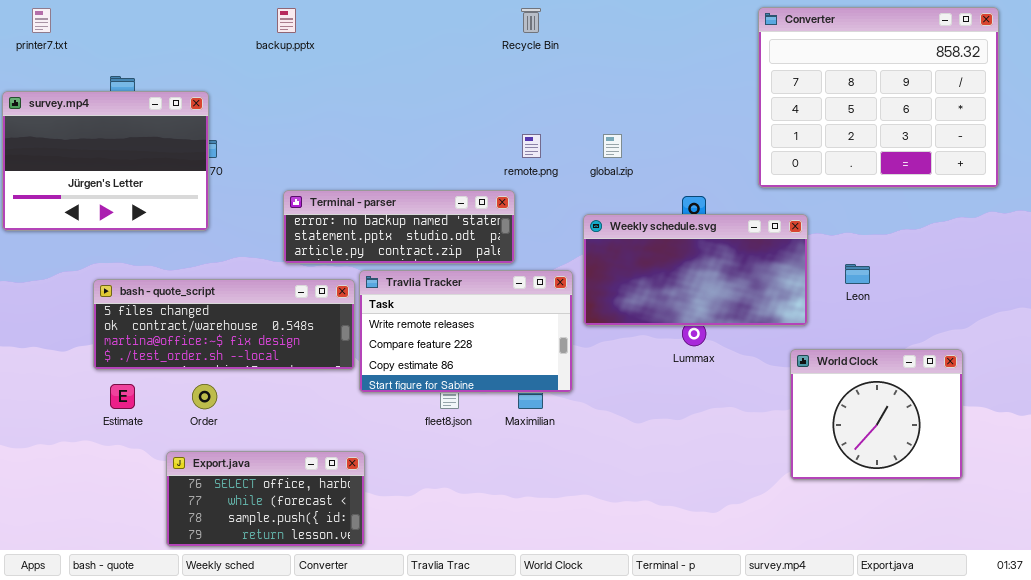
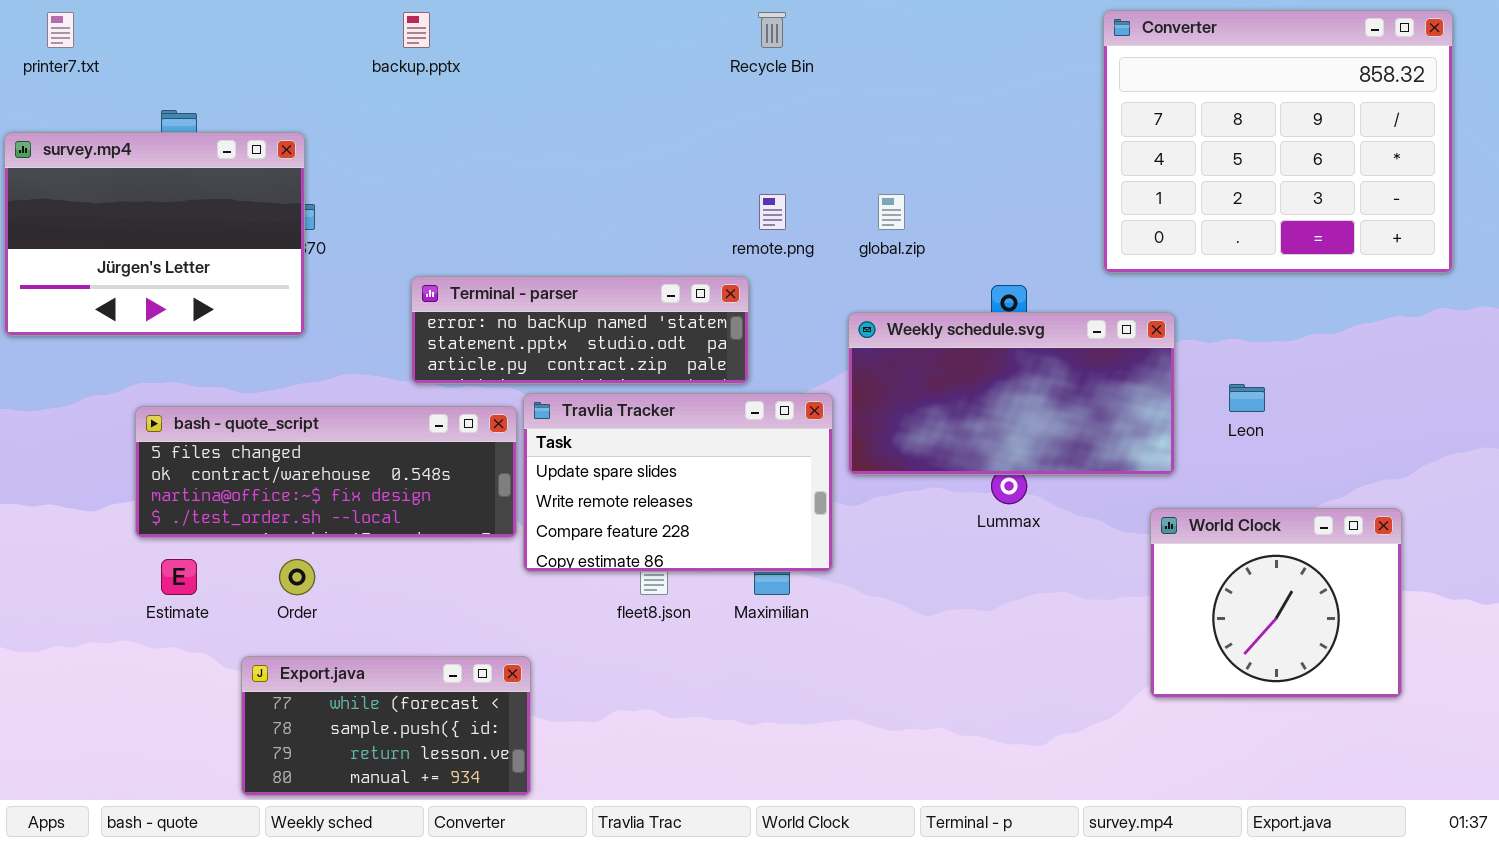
Travlia Tracker: [359,270,573,393] -> [523,393,833,572], scrolled up 1 row
Export.java: [166,451,365,547] -> [241,656,531,796], scrolled down 1 row

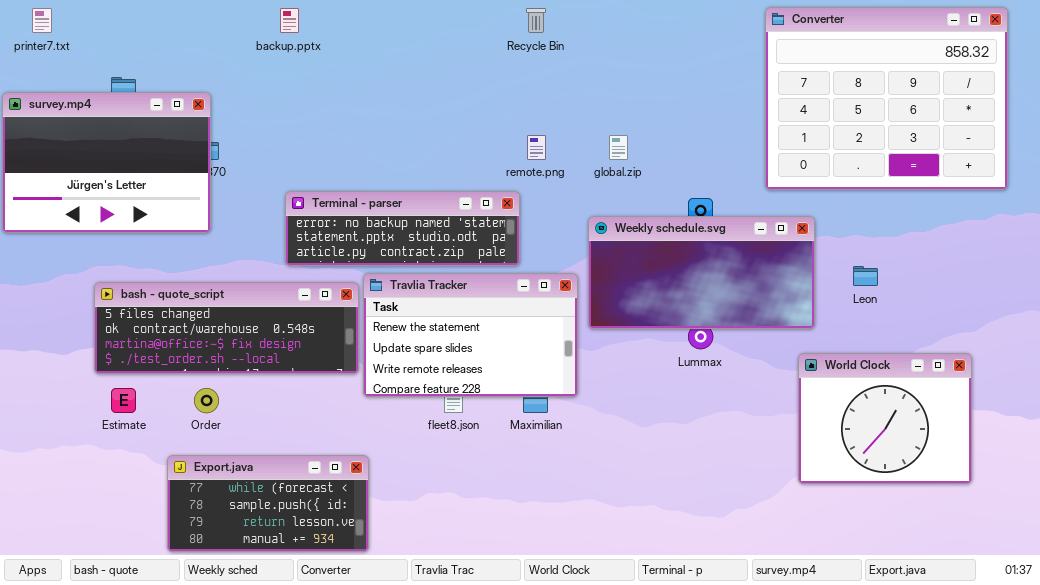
Travlia Tracker: [523,393,833,572] -> [363,273,578,397], scrolled up 1 row

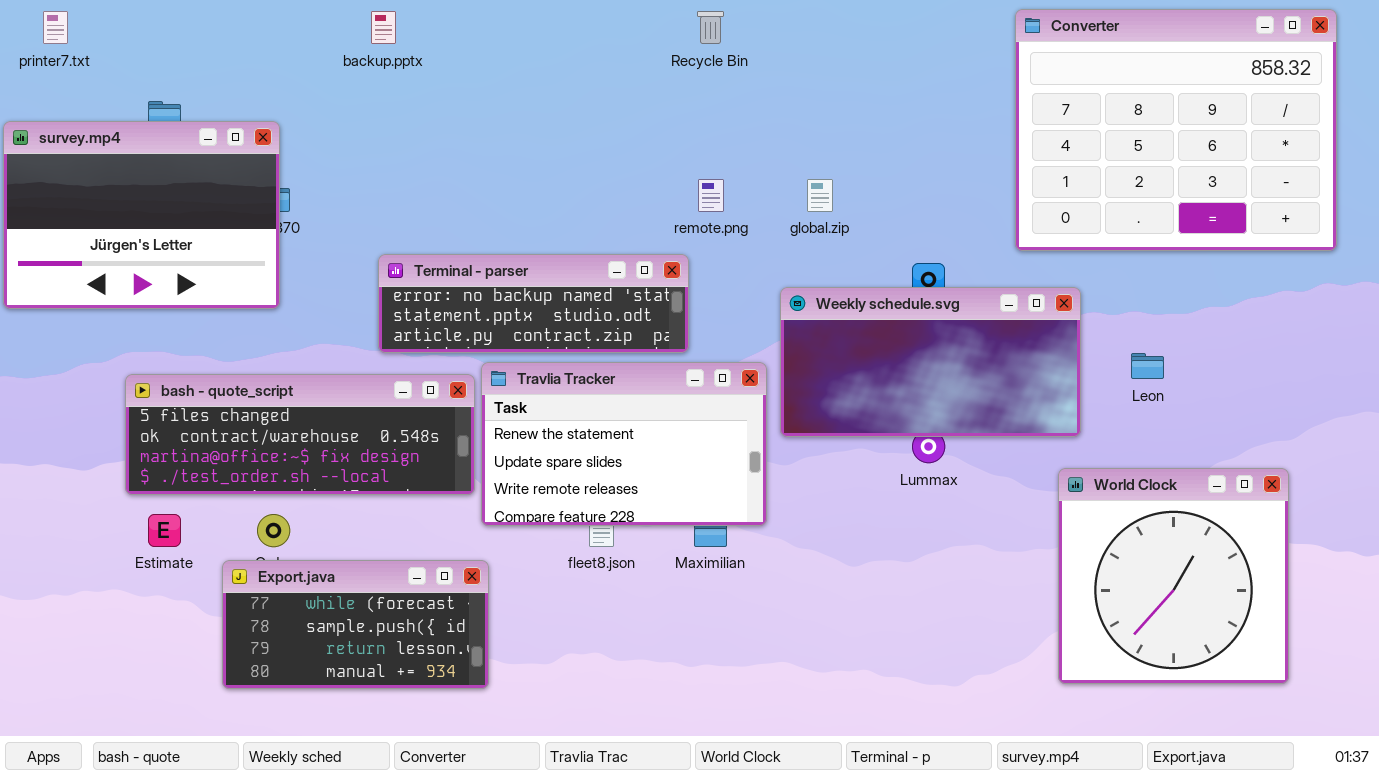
World Clock: [798,353,972,484] -> [1058,468,1289,684], resized
Export.java: [167,455,369,552] -> [222,560,489,689], moved

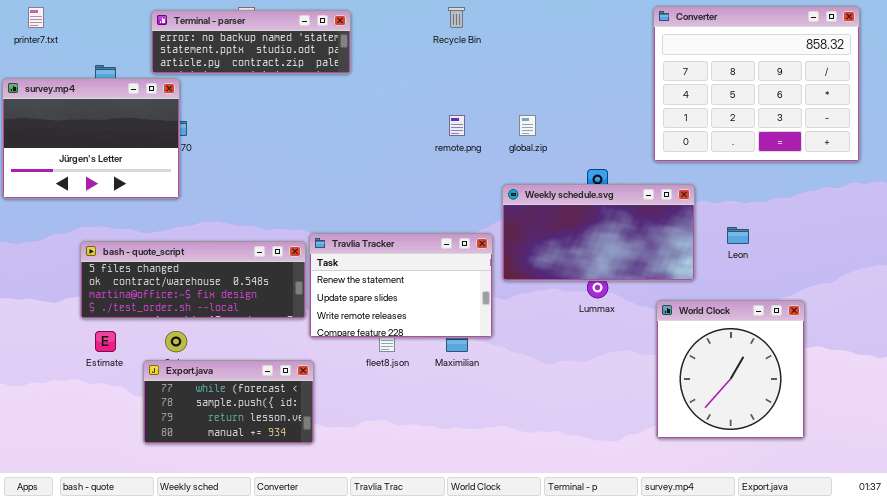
Terminal - parser: [378,254,689,353] -> [151,10,351,74], moved
World Clock: [1058,468,1289,684] -> [656,300,805,439], moved

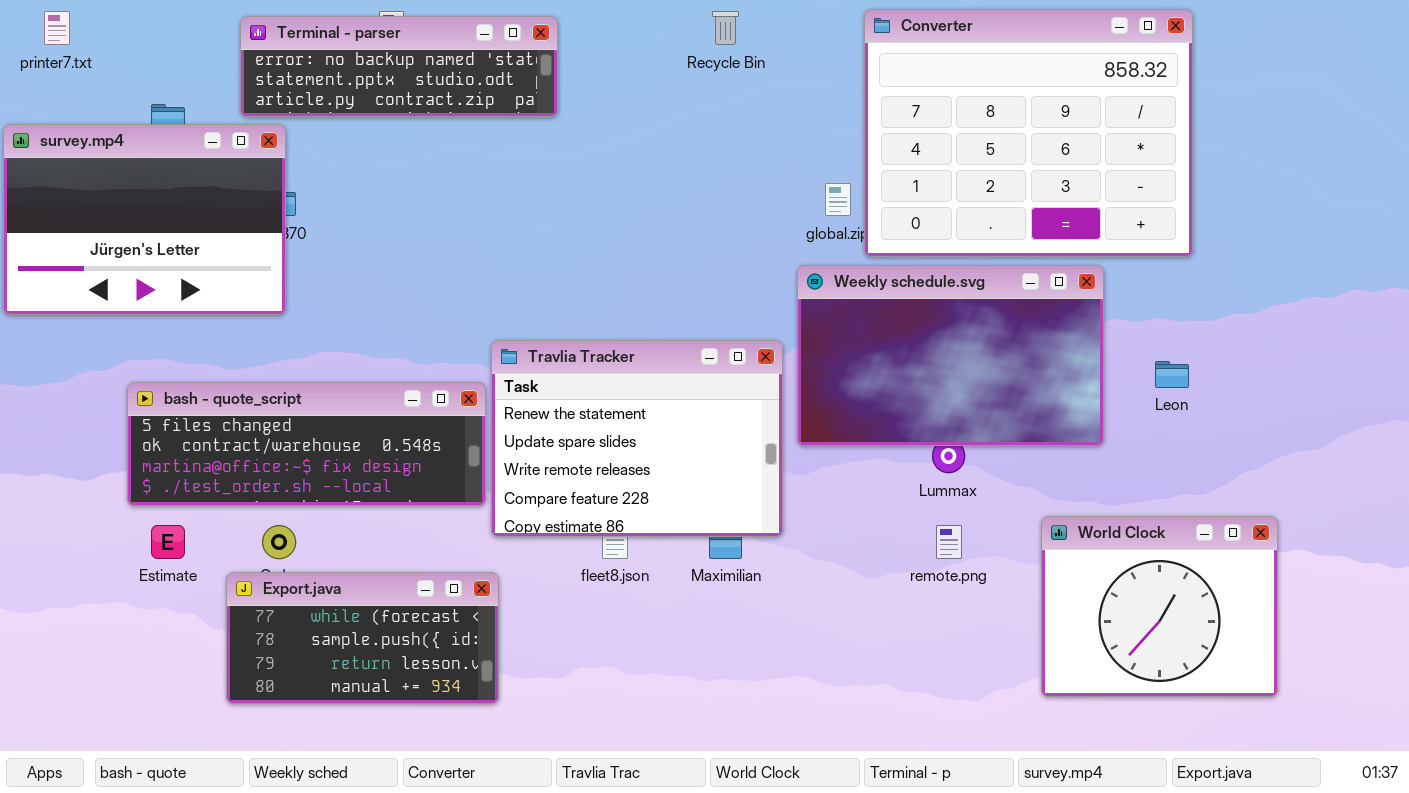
Converter: [653,6,860,162] -> [864,9,1193,257], moved
remote.png: [449,115,465,136] -> [936,525,962,559], moved
Weekly schedule.svg: [502,184,695,281] -> [797,265,1104,446], resized
Travlia Tracker: [309,233,493,338] -> [491,340,783,537], resized
World Clock: [656,300,805,439] -> [1041,516,1278,697], resized

